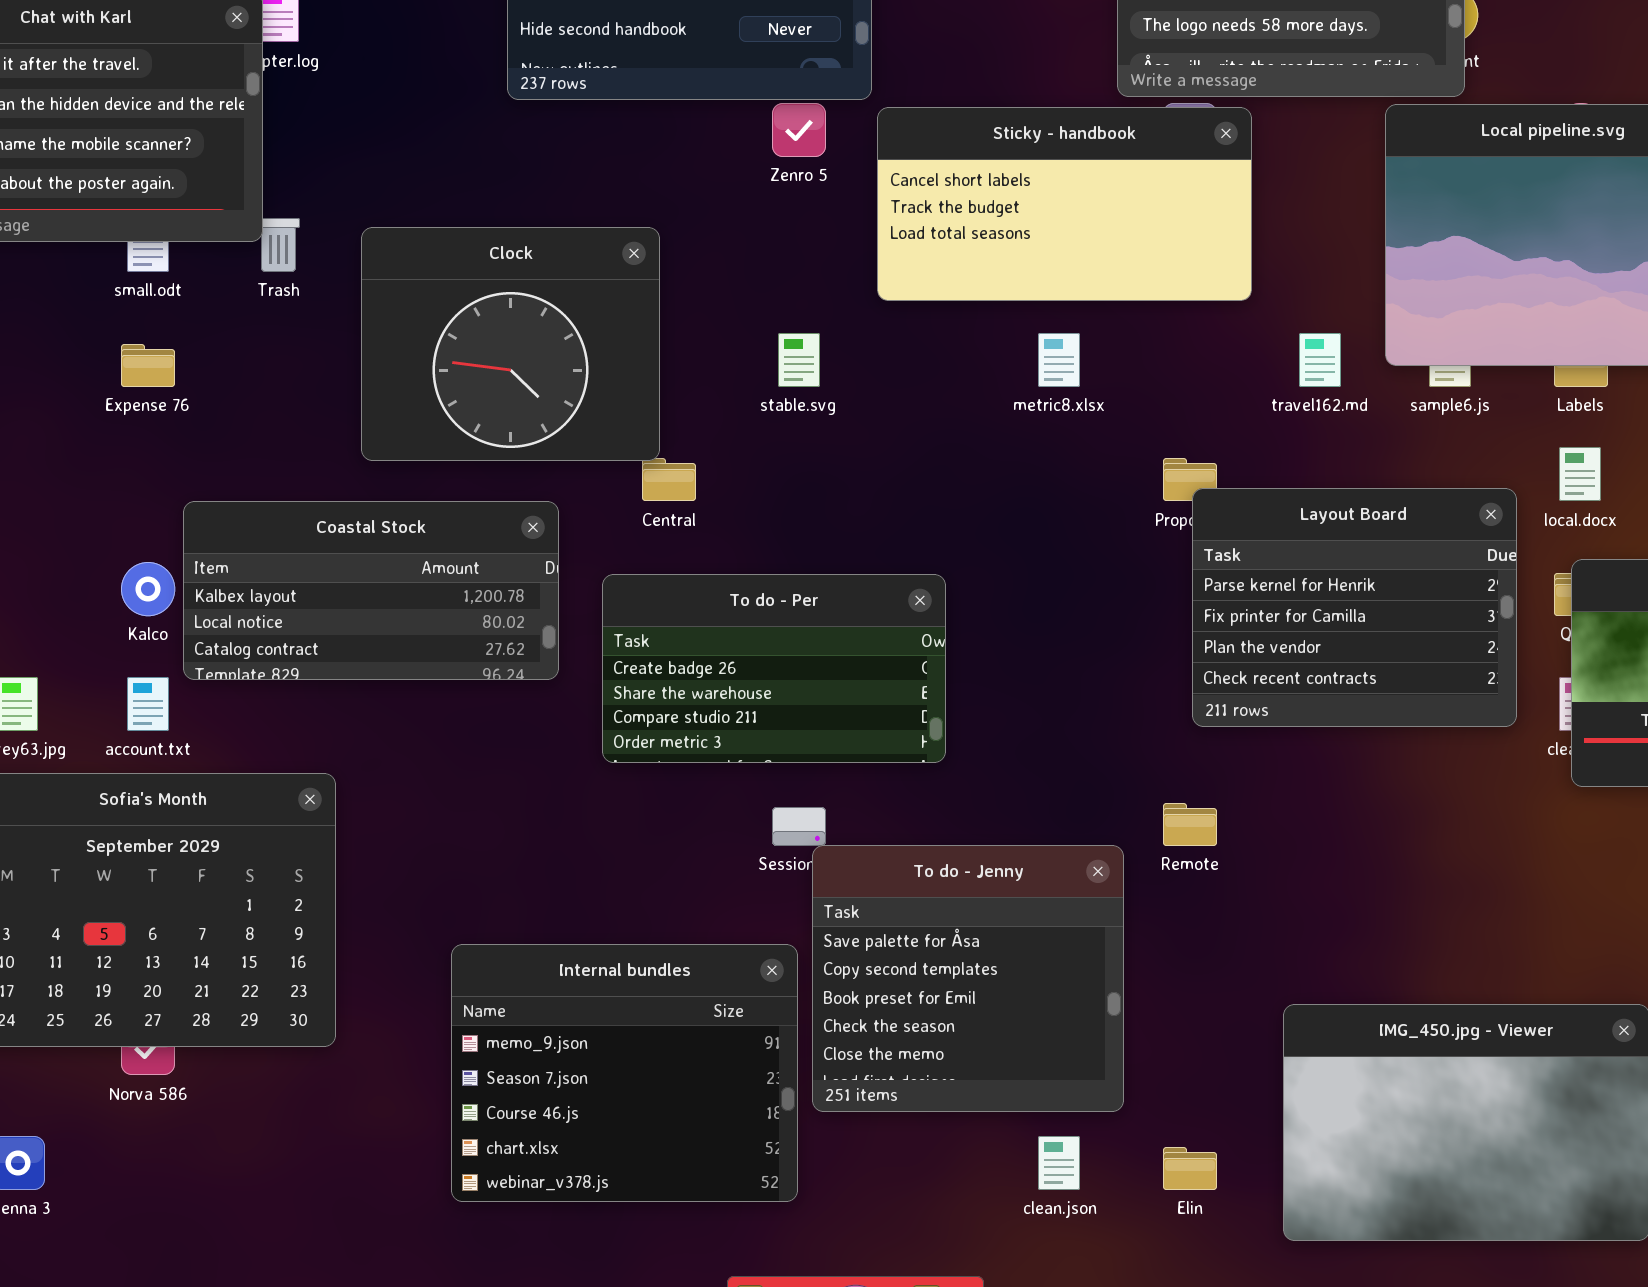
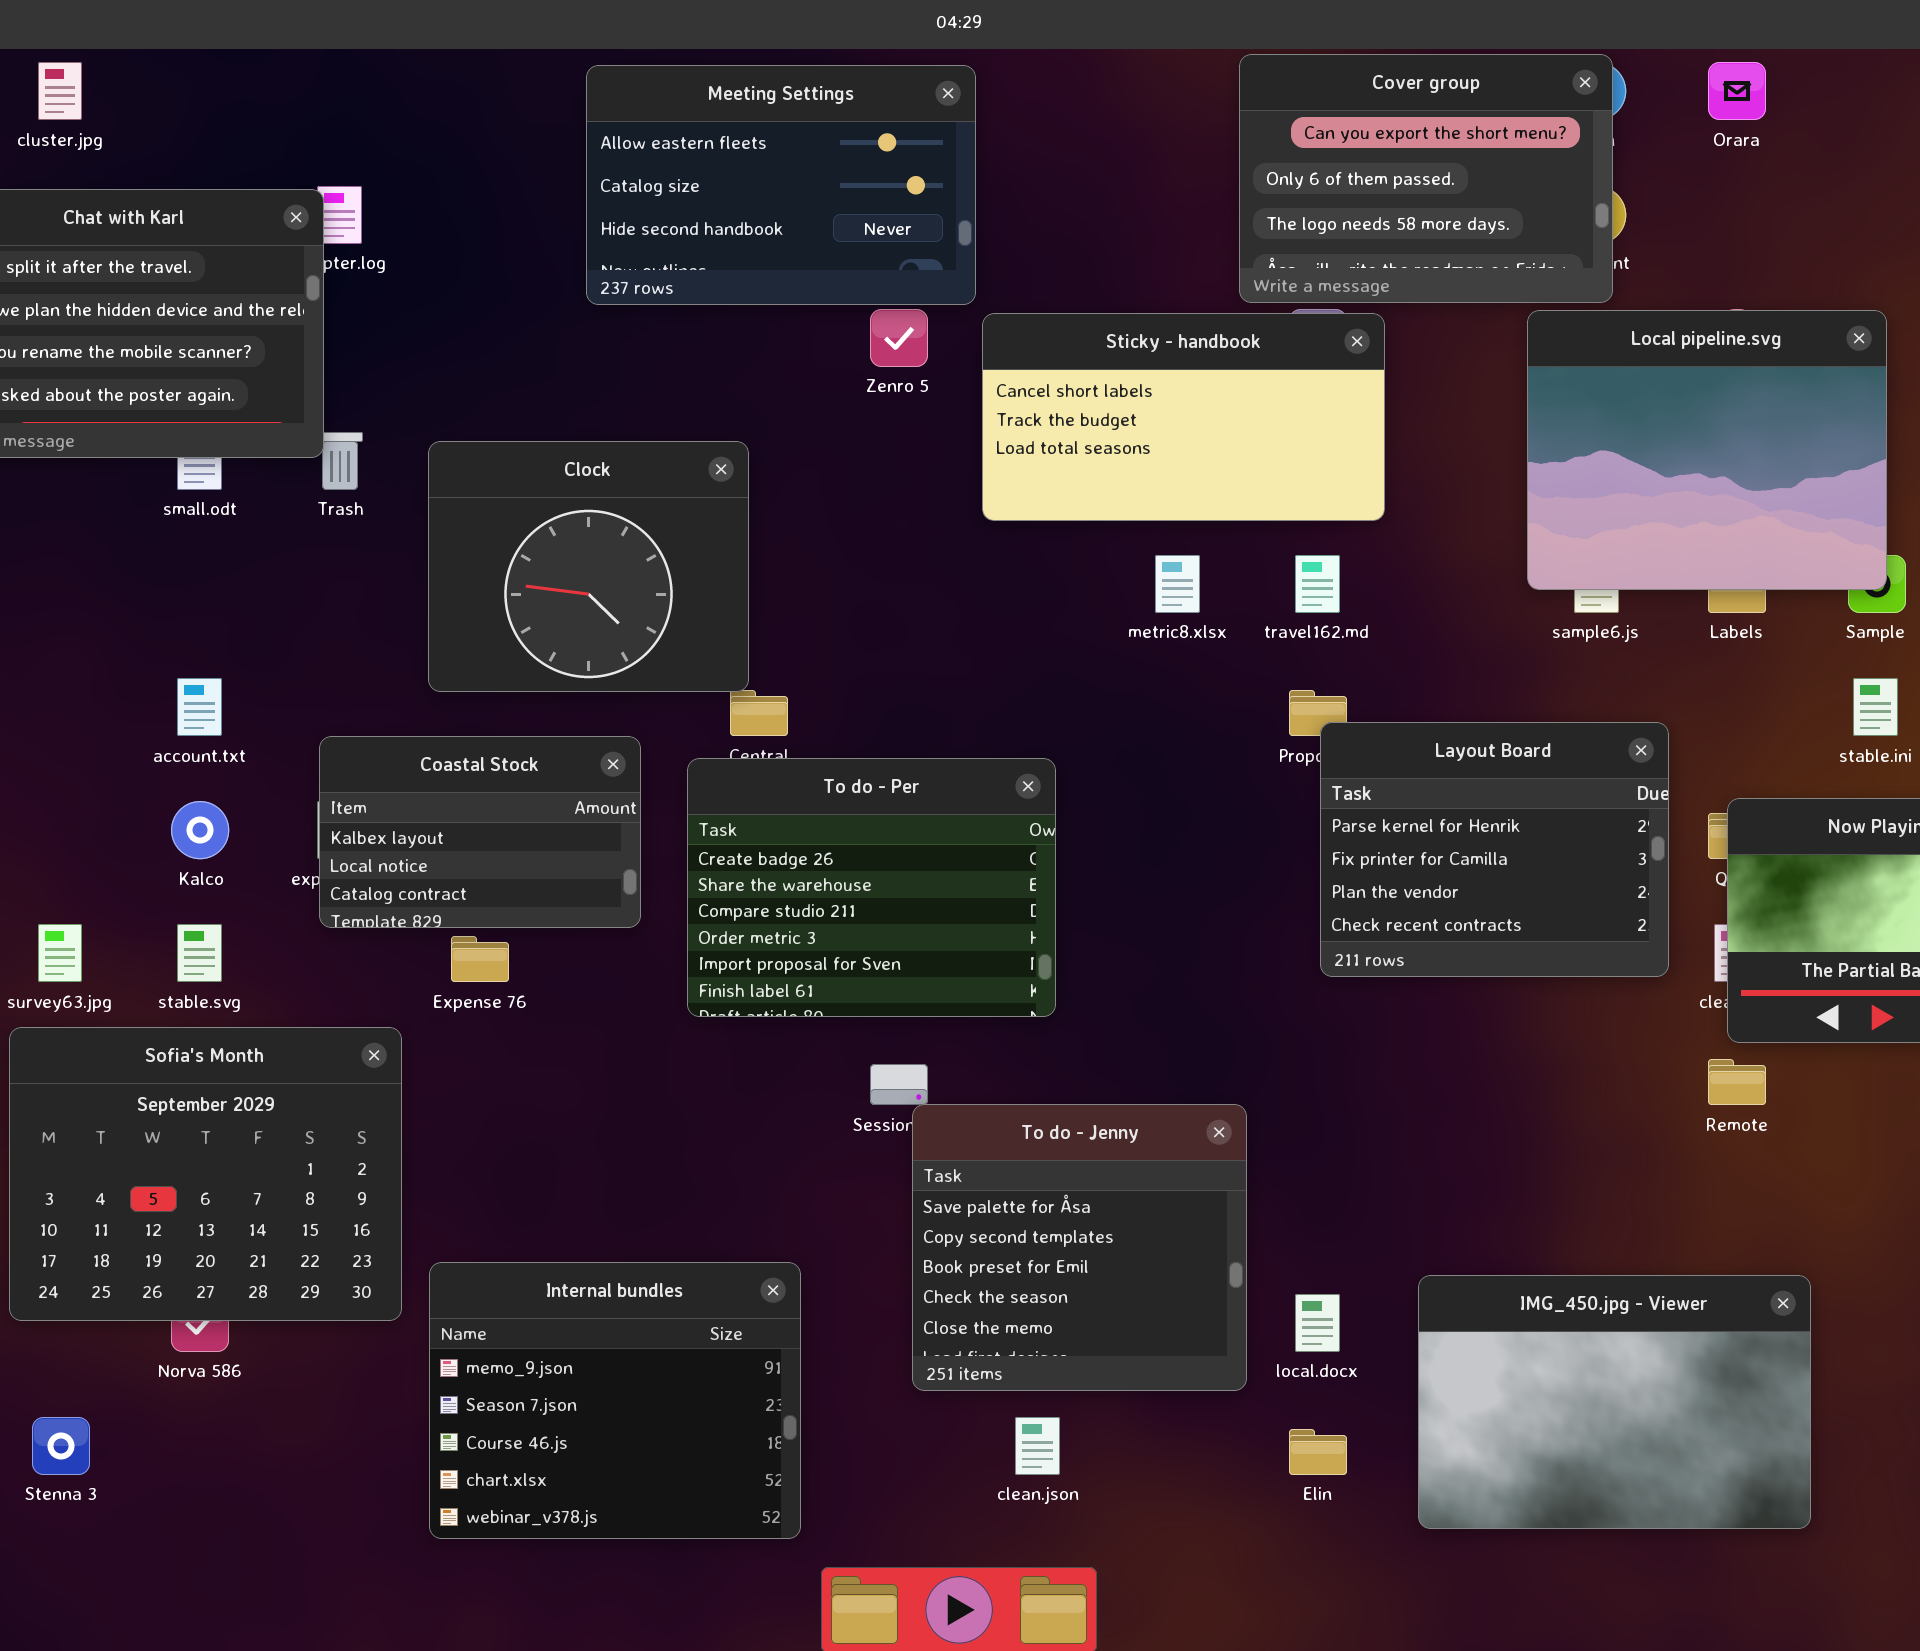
stable.svg: [778,333,820,387] -> [177,924,222,982], moved
travel162.md: [1299,333,1341,387] -> [1295,555,1340,613], moved
Expense 76: [121,344,175,387] -> [451,936,509,982], moved
local.docx: [1559,447,1601,501] -> [1295,1294,1340,1352], moved
Coastal Stock: [183,501,559,680] -> [319,736,641,928], resized
To do - Per: [602,574,946,763] -> [687,758,1056,1017], resized
account.txt: [127,677,169,731] -> [177,678,222,736], moved
Remote: [1163,803,1217,846] -> [1708,1059,1766,1105], moved
Internal bundles: [451,944,798,1202] -> [429,1262,801,1539], moved
clean.json: [1038,1136,1080,1190] -> [1015,1417,1060,1475], moved

